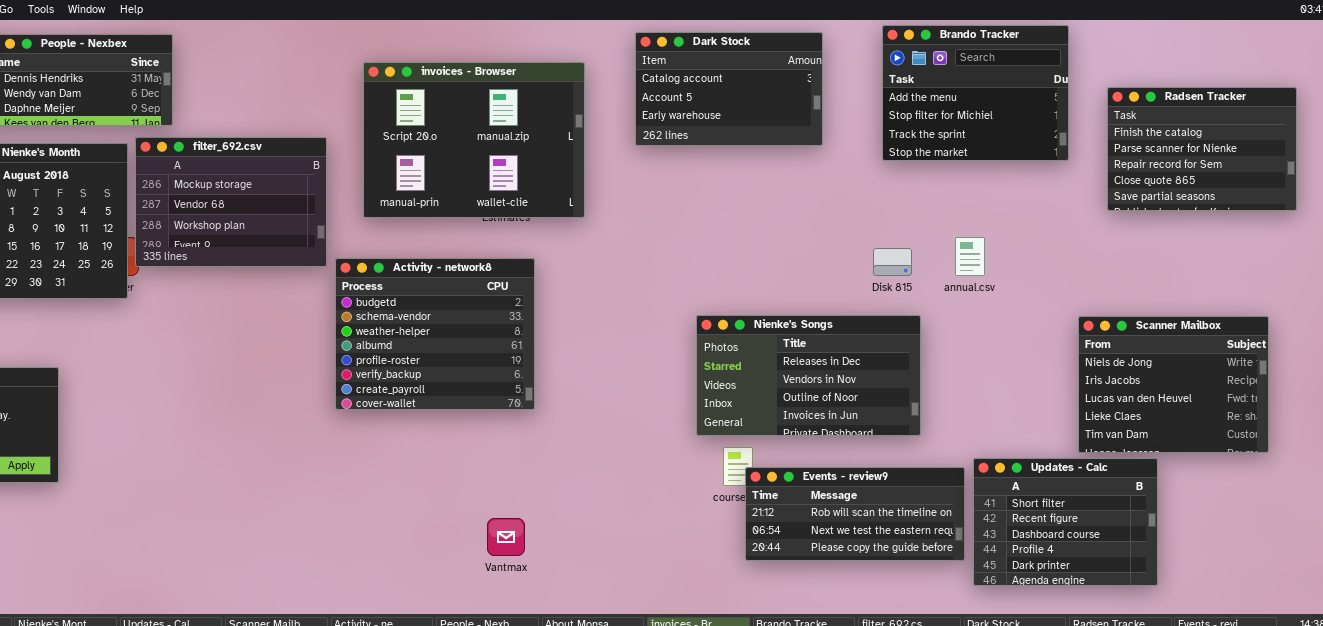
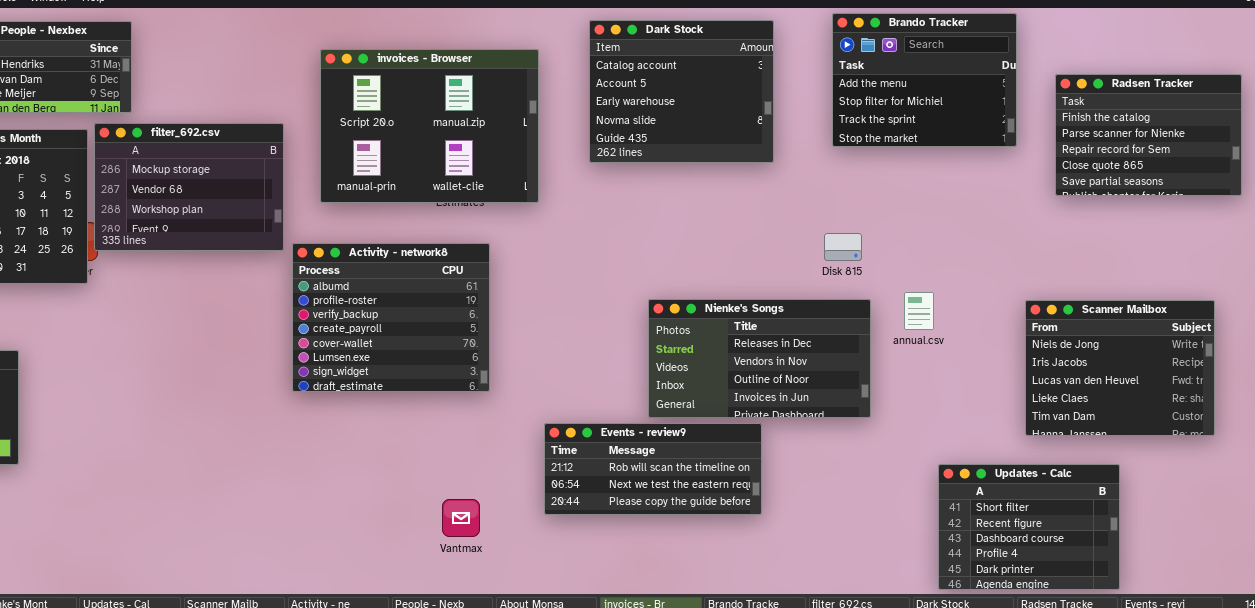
Dark Stock: [635,32,823,146] -> [589,20,774,163], resized
annual.csv: [955,237,985,276] -> [904,292,934,330], moved
Activity - network8: [335,258,535,410] -> [292,243,490,392], scrolled down 3 rows
Updates - Calc: [973,458,1158,586] -> [938,464,1120,590], moved
Events - review9: [745,467,965,561] -> [544,423,762,515], moved

